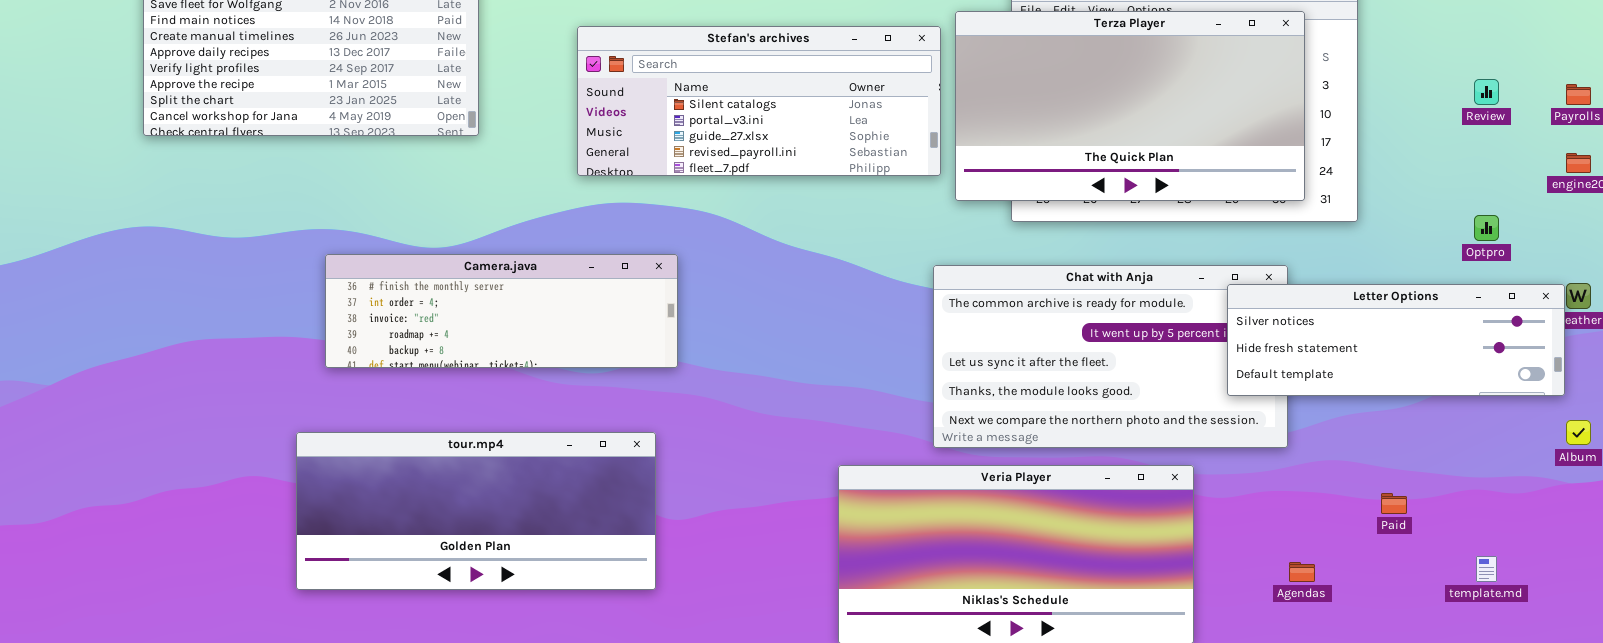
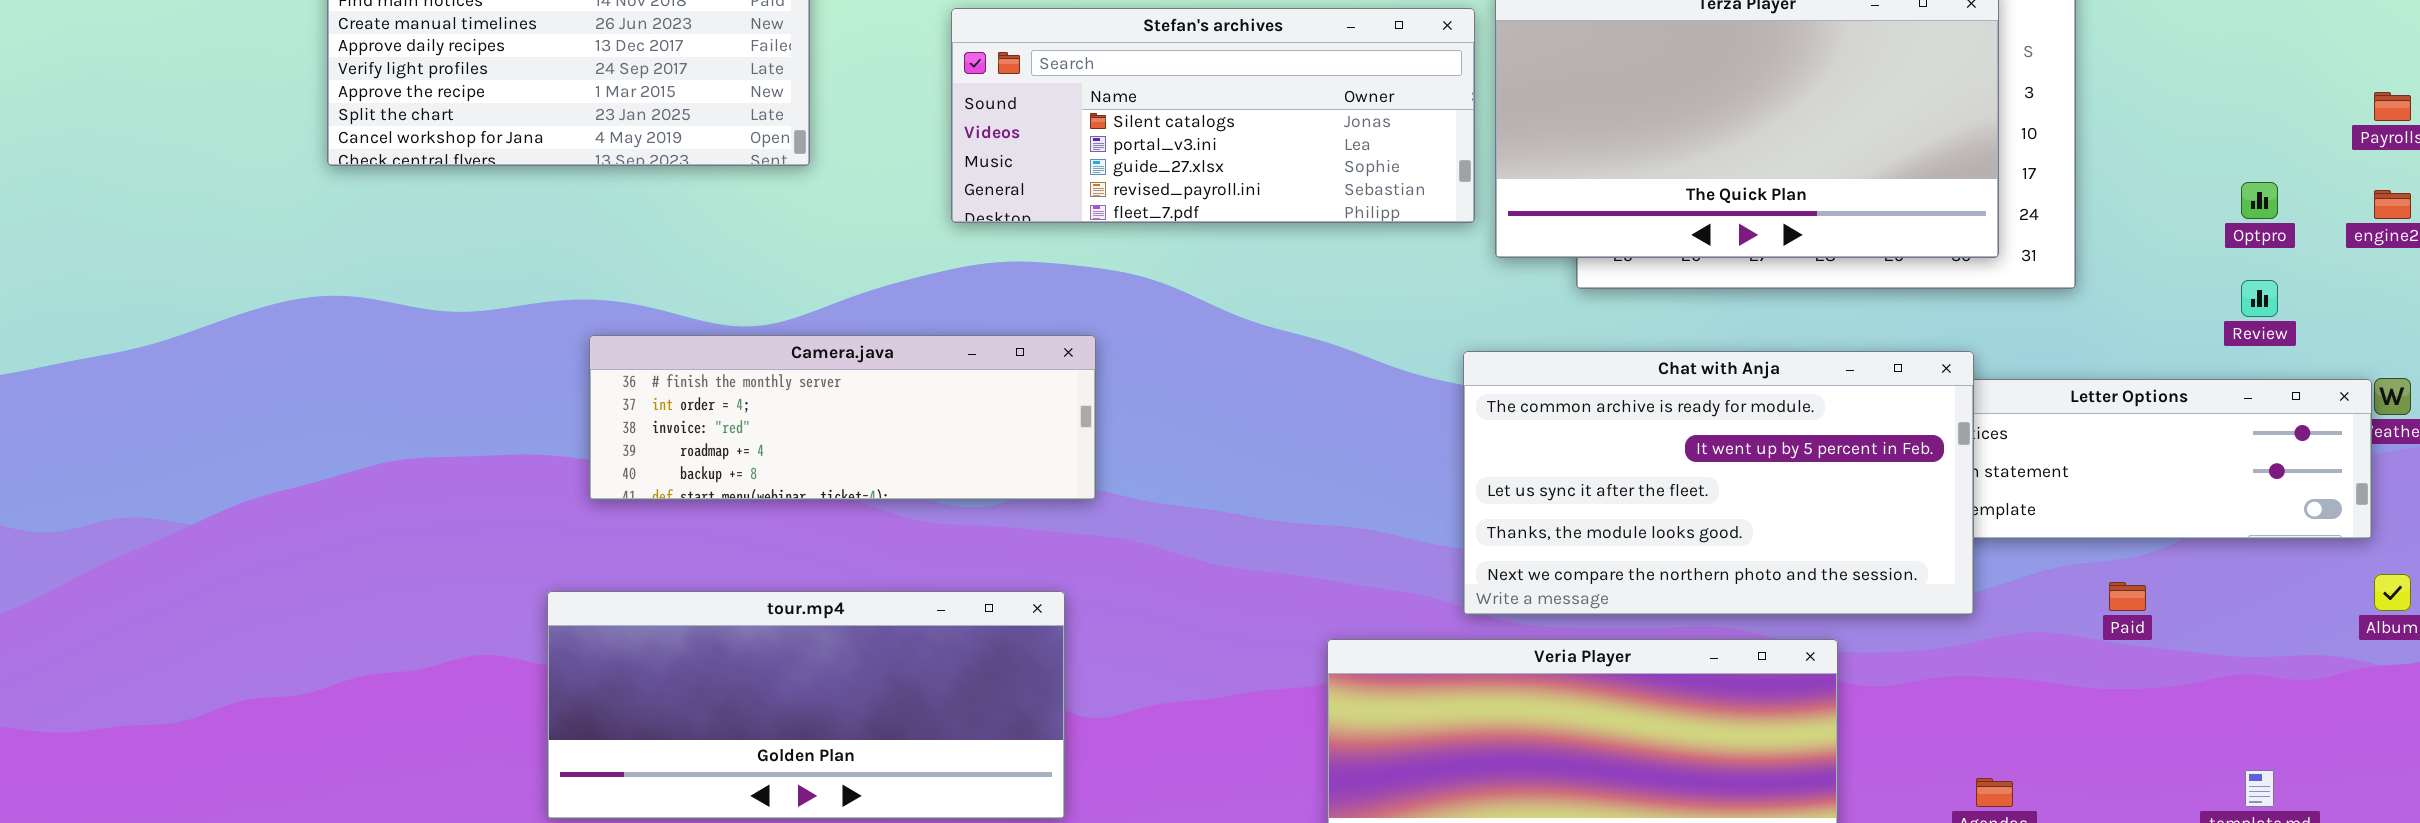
Review: [1474,79,1499,105] -> [2241,280,2278,317], moved
Optpro: [1474,215,1499,241] -> [2241,182,2278,219], moved
Chat with Anja: [933,265,1288,448] -> [1463,351,1974,615], raised
Paid: [1381,493,1407,514] -> [2109,582,2146,611], moved

